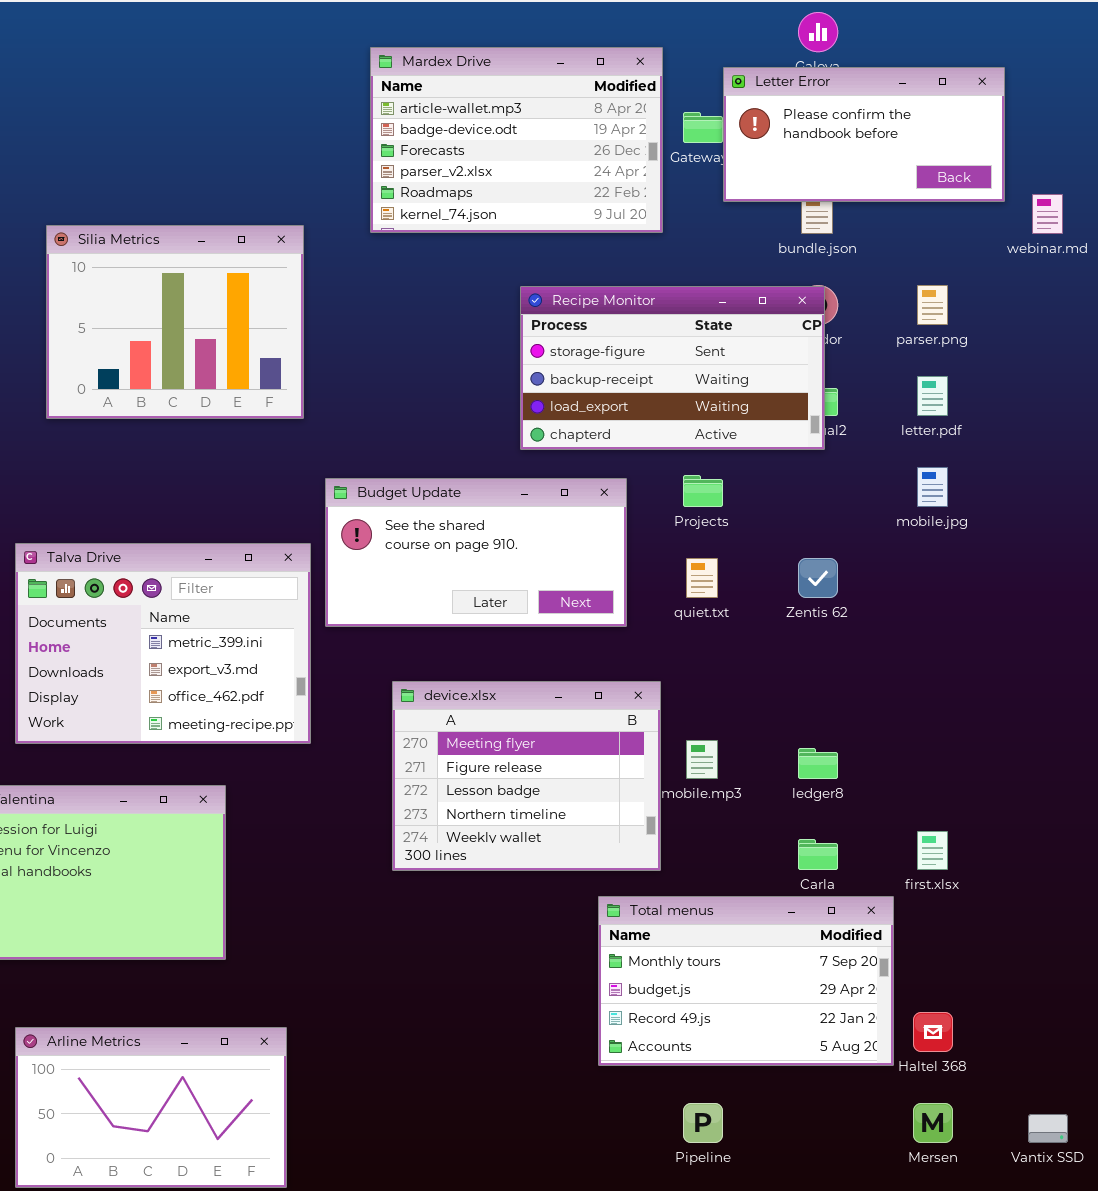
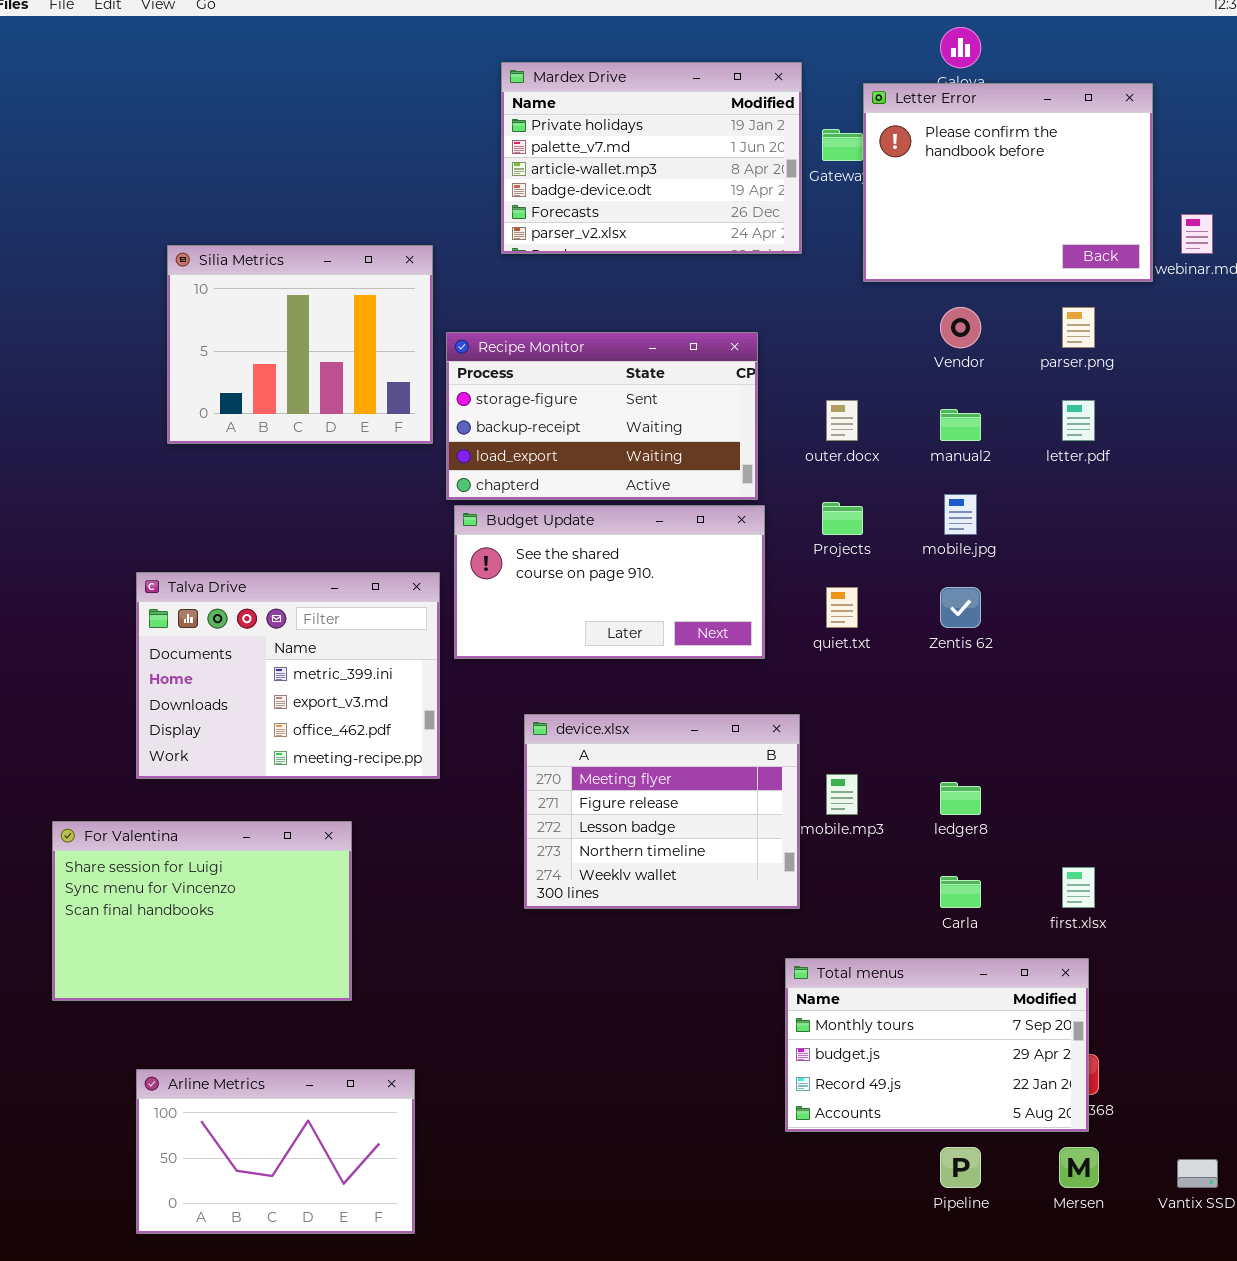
Mardex Drive: [370,47,663,233] -> [501,62,802,254], scrolled up 2 rows
Letter Error: [723,67,1005,202] -> [863,83,1153,282], resized
Recipe Monitor: [520,286,825,450] -> [446,332,758,500], moved
mobile.jpg: [917,467,948,507] -> [944,494,977,535], moved
Total menus: [598,896,894,1066] -> [785,958,1089,1132], moved
Pipeline: [683,1103,723,1143] -> [940,1147,981,1188], moved

